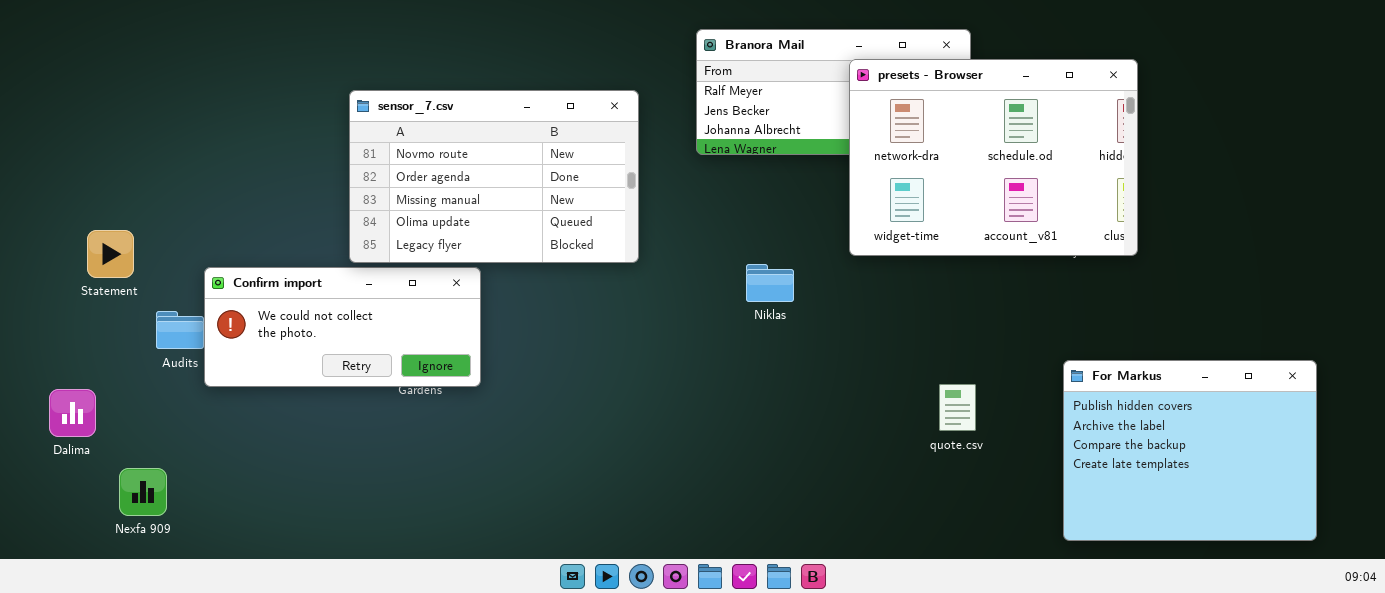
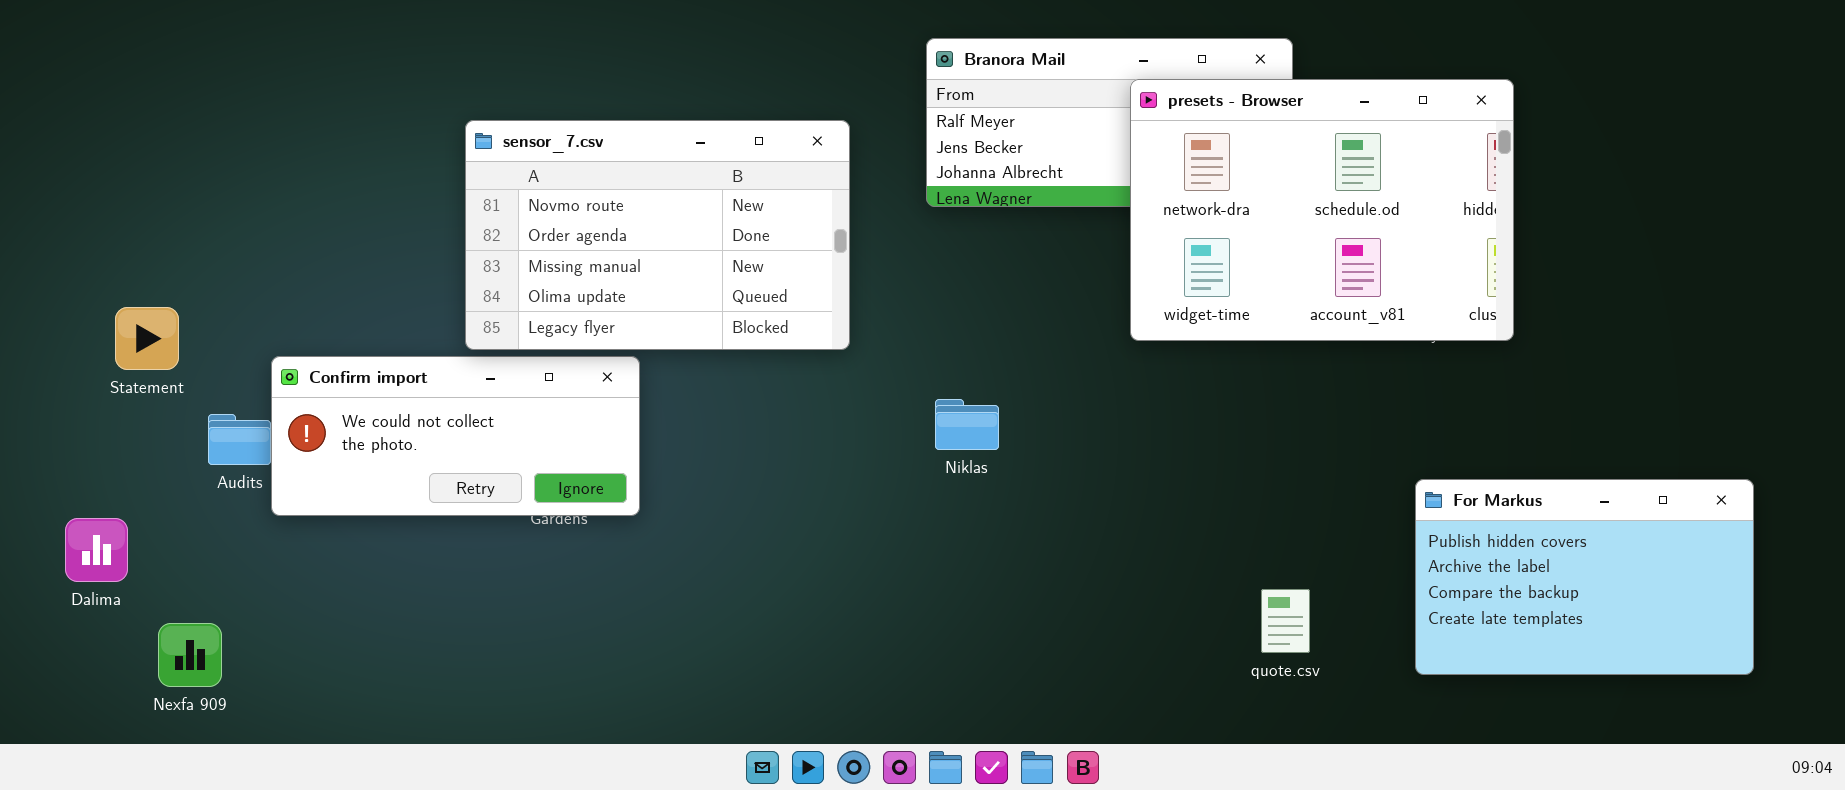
Niklas: [746,264,794,302] -> [935,399,999,450], moved
For Markus: [1063,360,1317,541] -> [1415,479,1754,675], resized
quote.csv: [939,384,976,431] -> [1261,589,1310,653], moved

